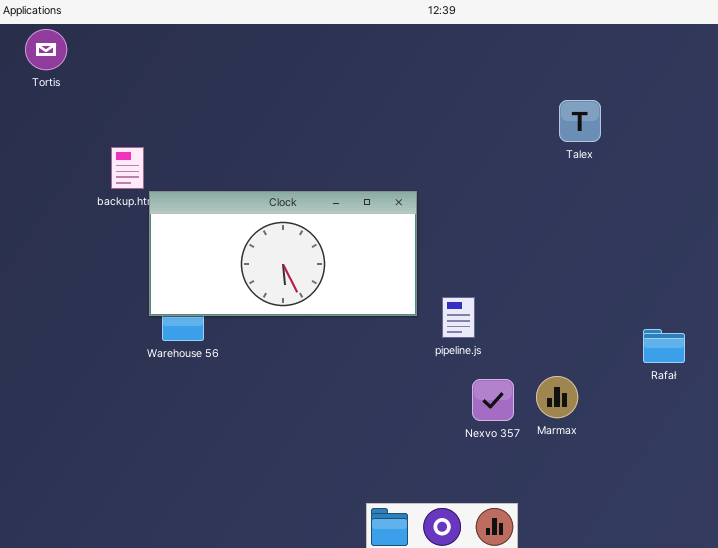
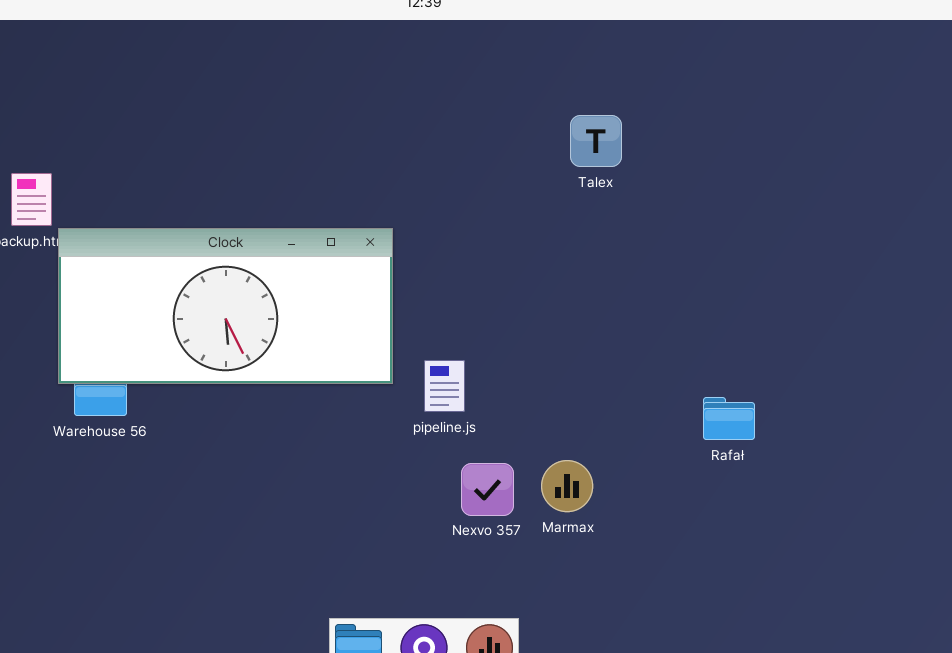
Rafał: [643,329,685,363] -> [703,397,755,440], moved

